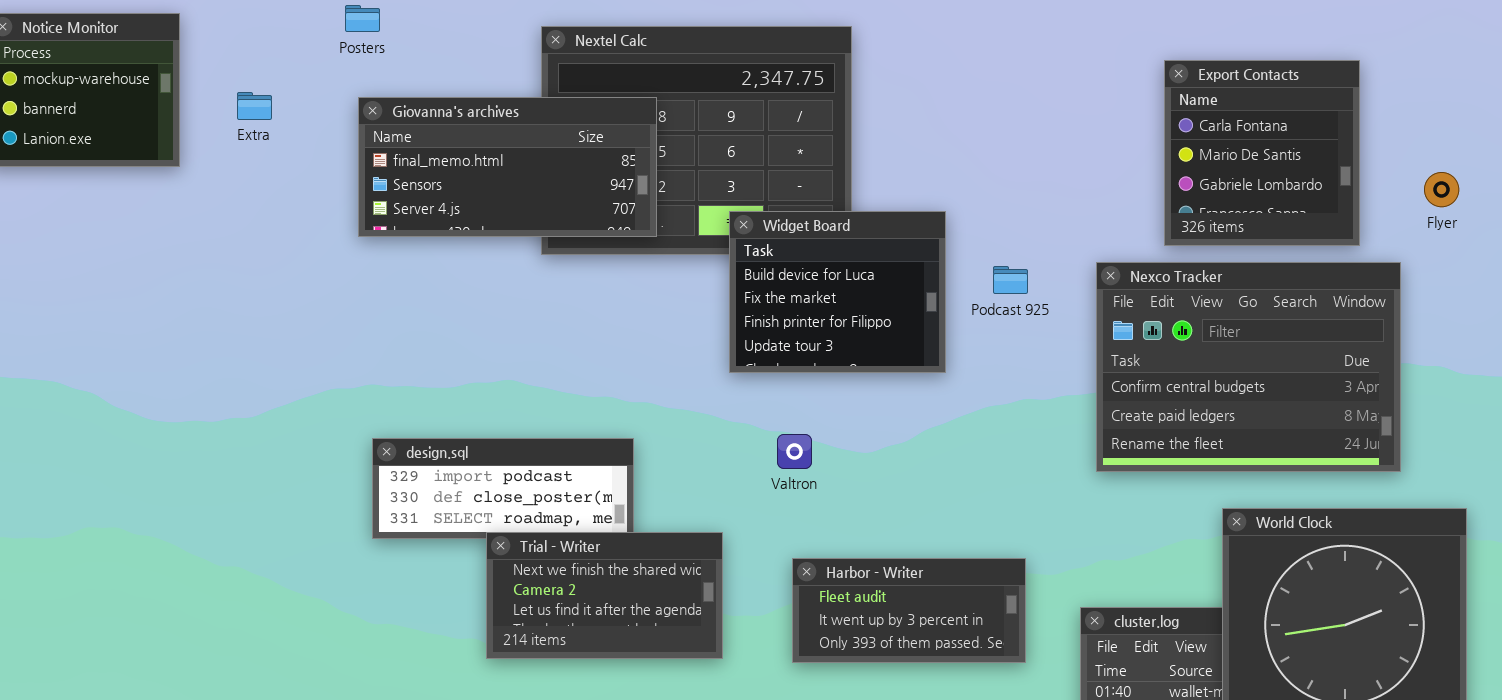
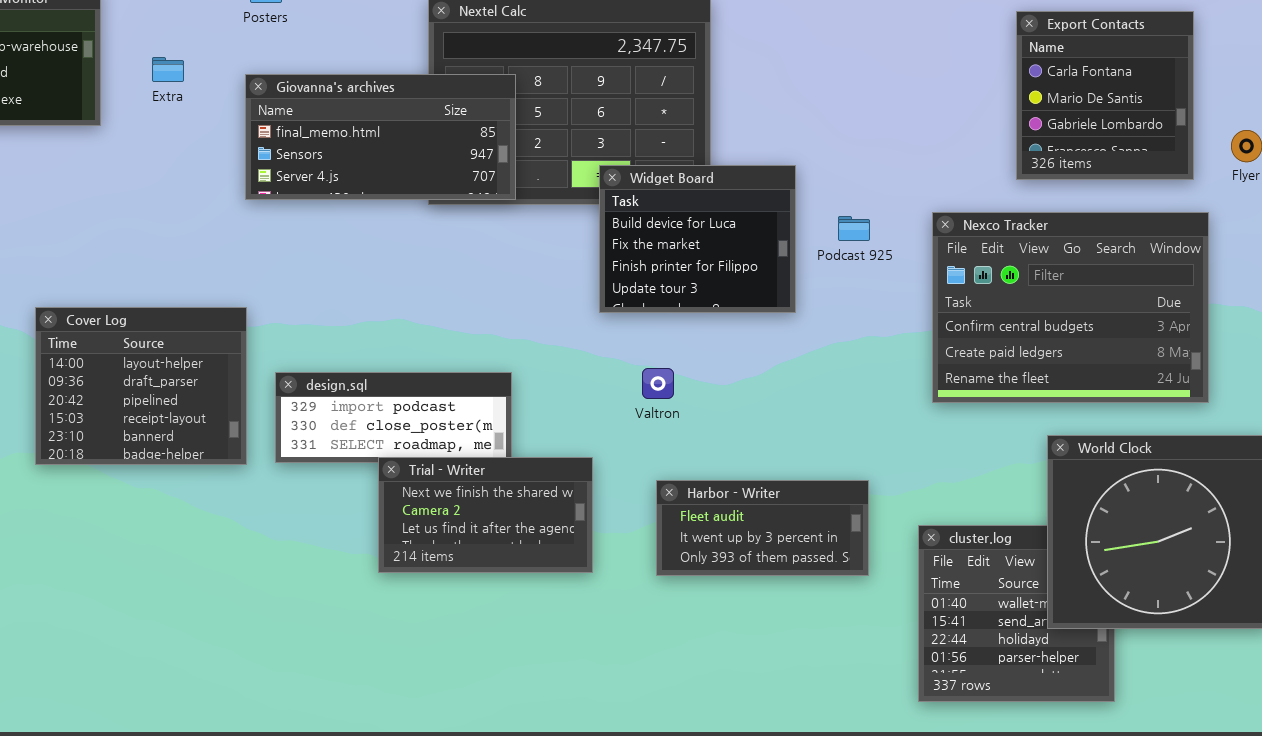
Export Contacts: [1164,60,1360,246] -> [1016,11,1194,180], moved
Giovanna's archives: [358,97,657,237] -> [245,74,516,200], moved
Cover Log: none -> [35,307,247,465], opened

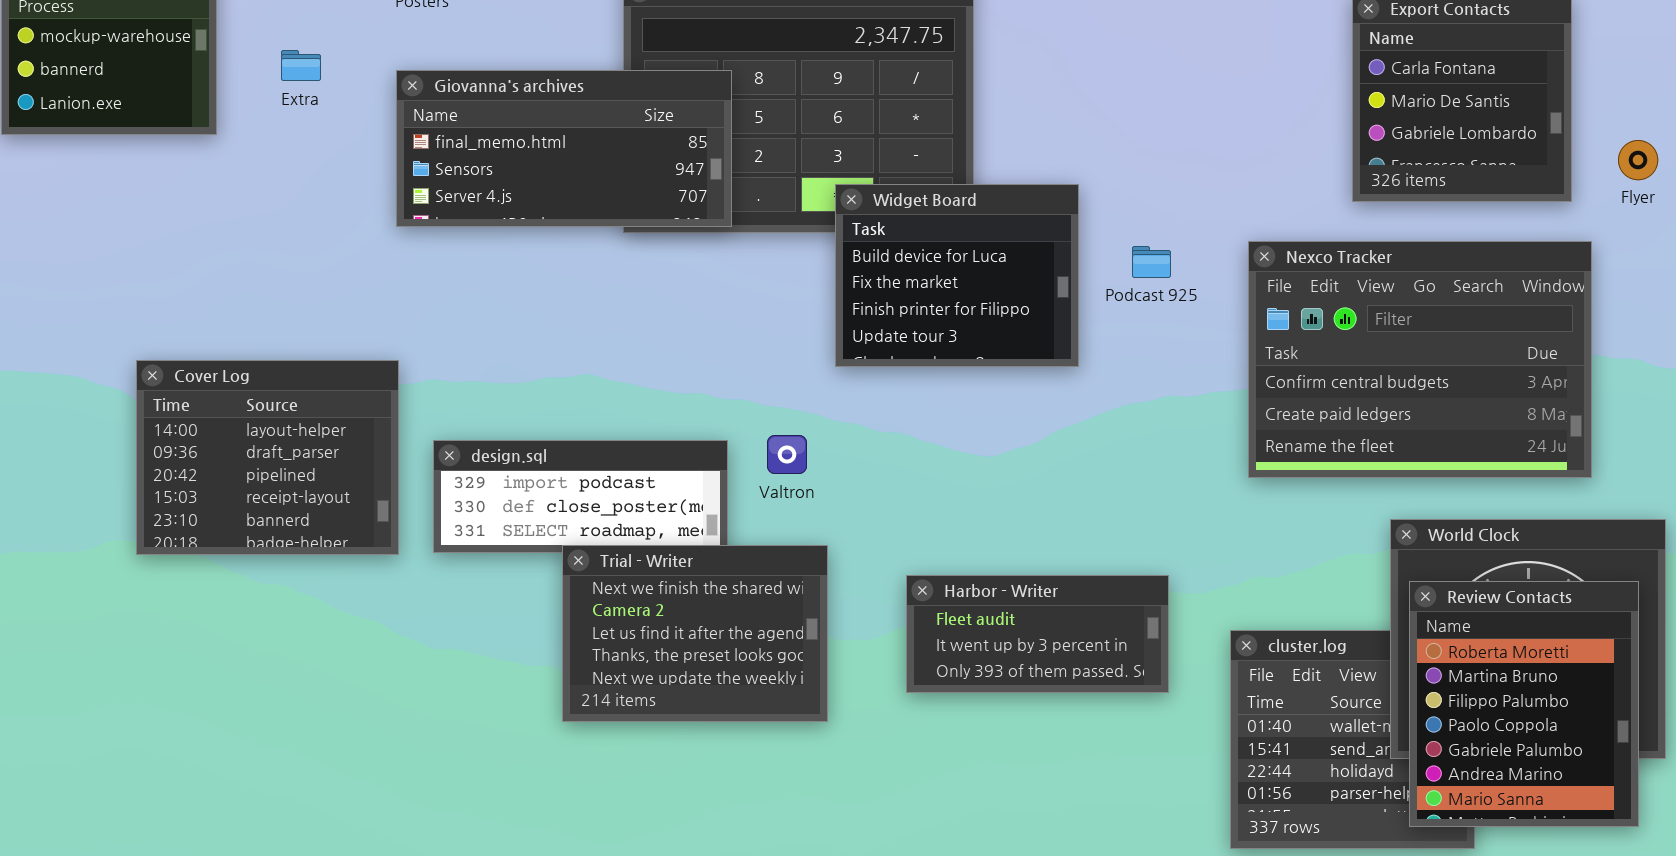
Valtron: [642,368,674,399] -> [767,435,807,474], moved
Trial - Writer: [378,457,593,573] -> [562,545,828,722], resized
Review Contacts: none -> [1409,581,1639,827], opened

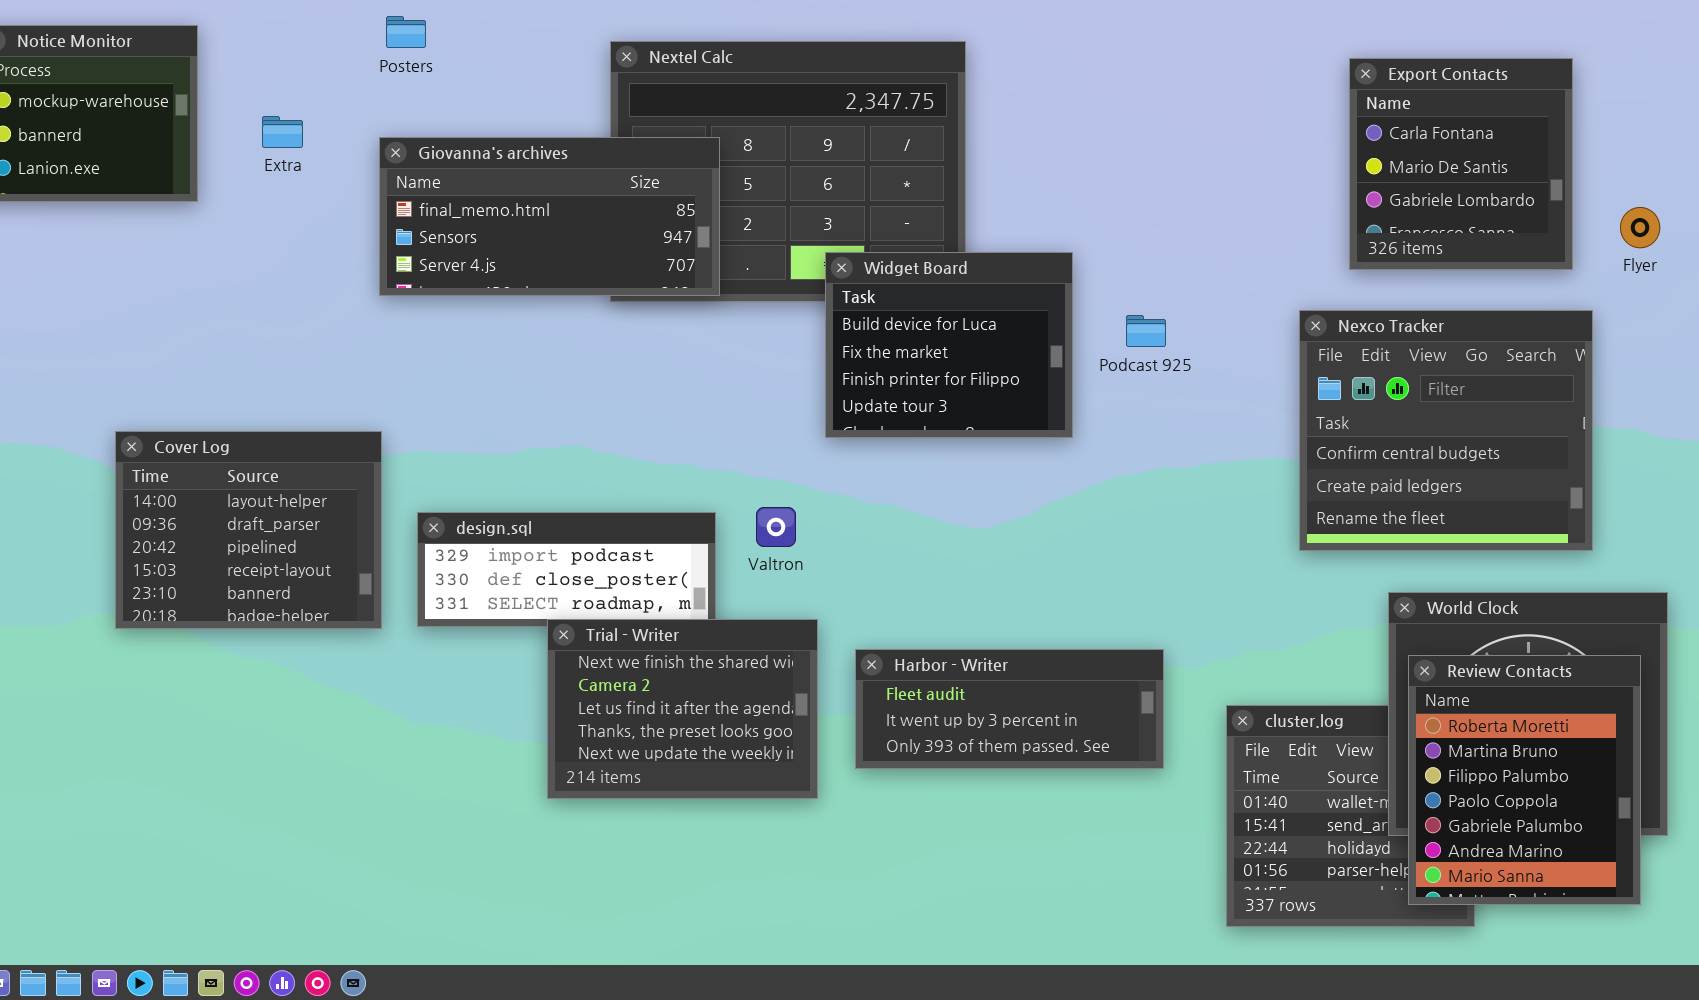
Nexco Tracker: [1248,241,1592,478] -> [1299,310,1593,551], resized
Harbor - Writer: [906,575,1169,693] -> [855,649,1164,769], resized

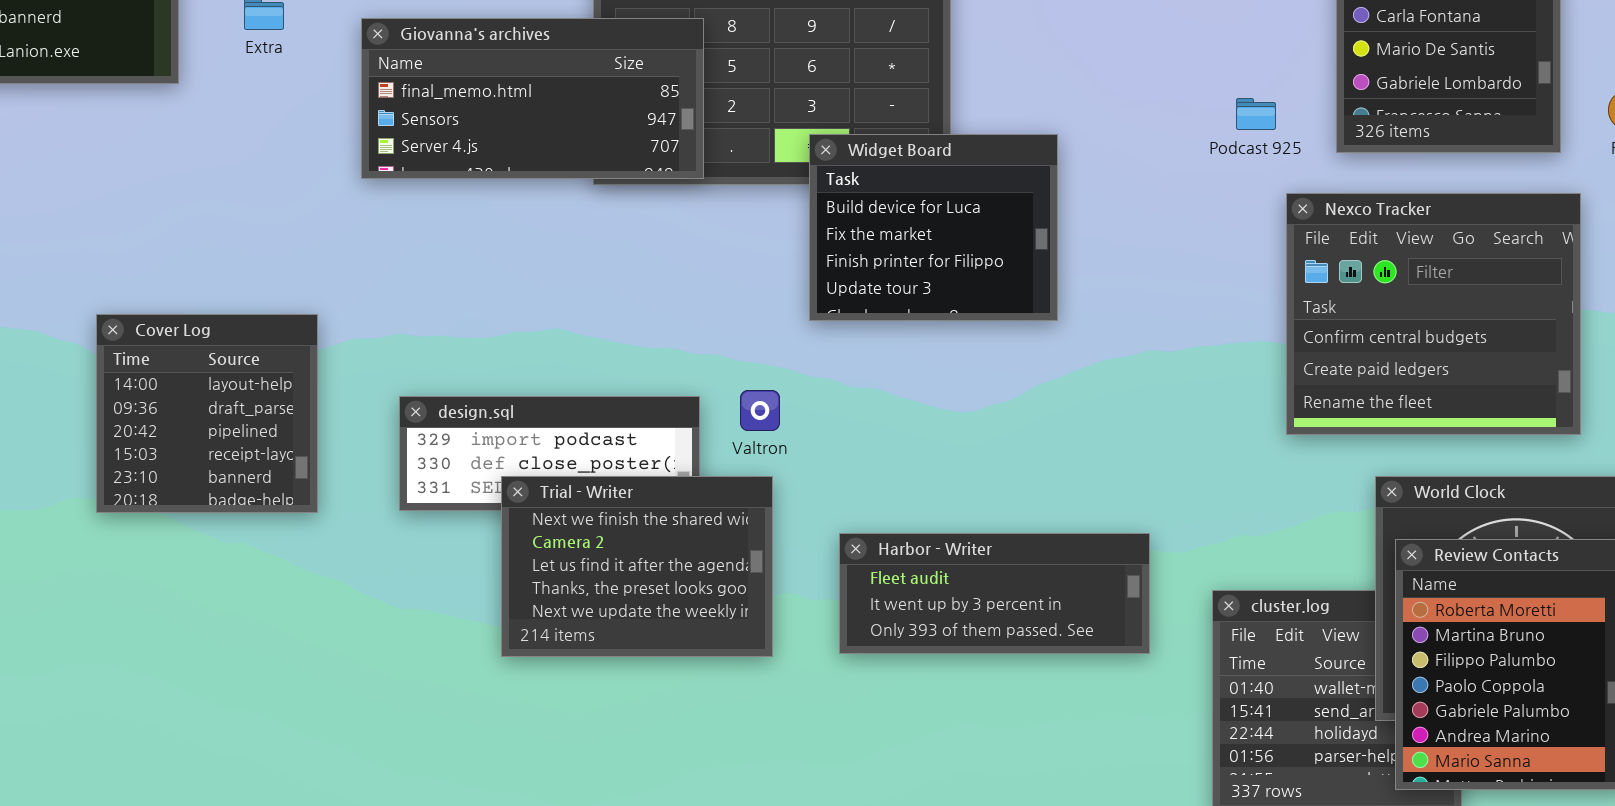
Podcast 925: [1126,315,1166,347] -> [1236,98,1276,130], moved
Cover Log: [115,431,382,629] -> [96,314,318,513], resized
Trial - Writer: [547,619,818,799] -> [501,476,773,657], moved

